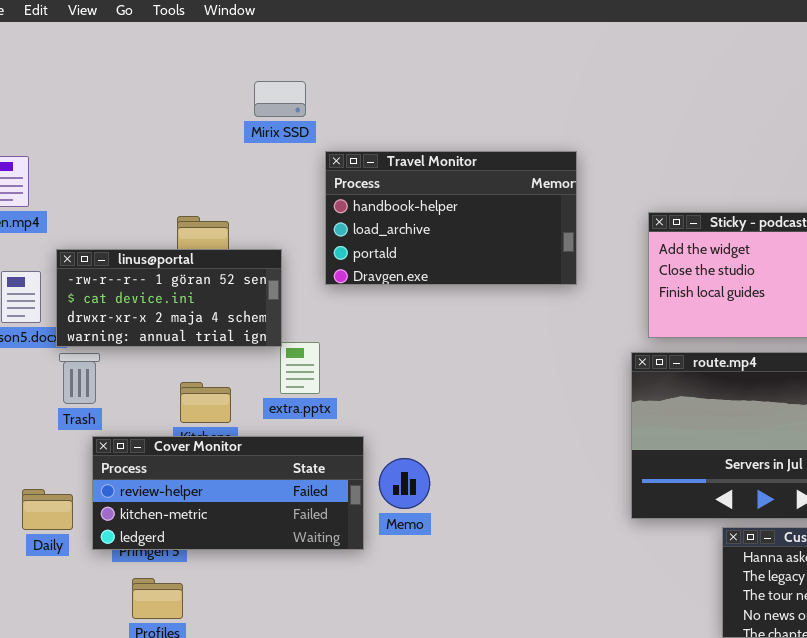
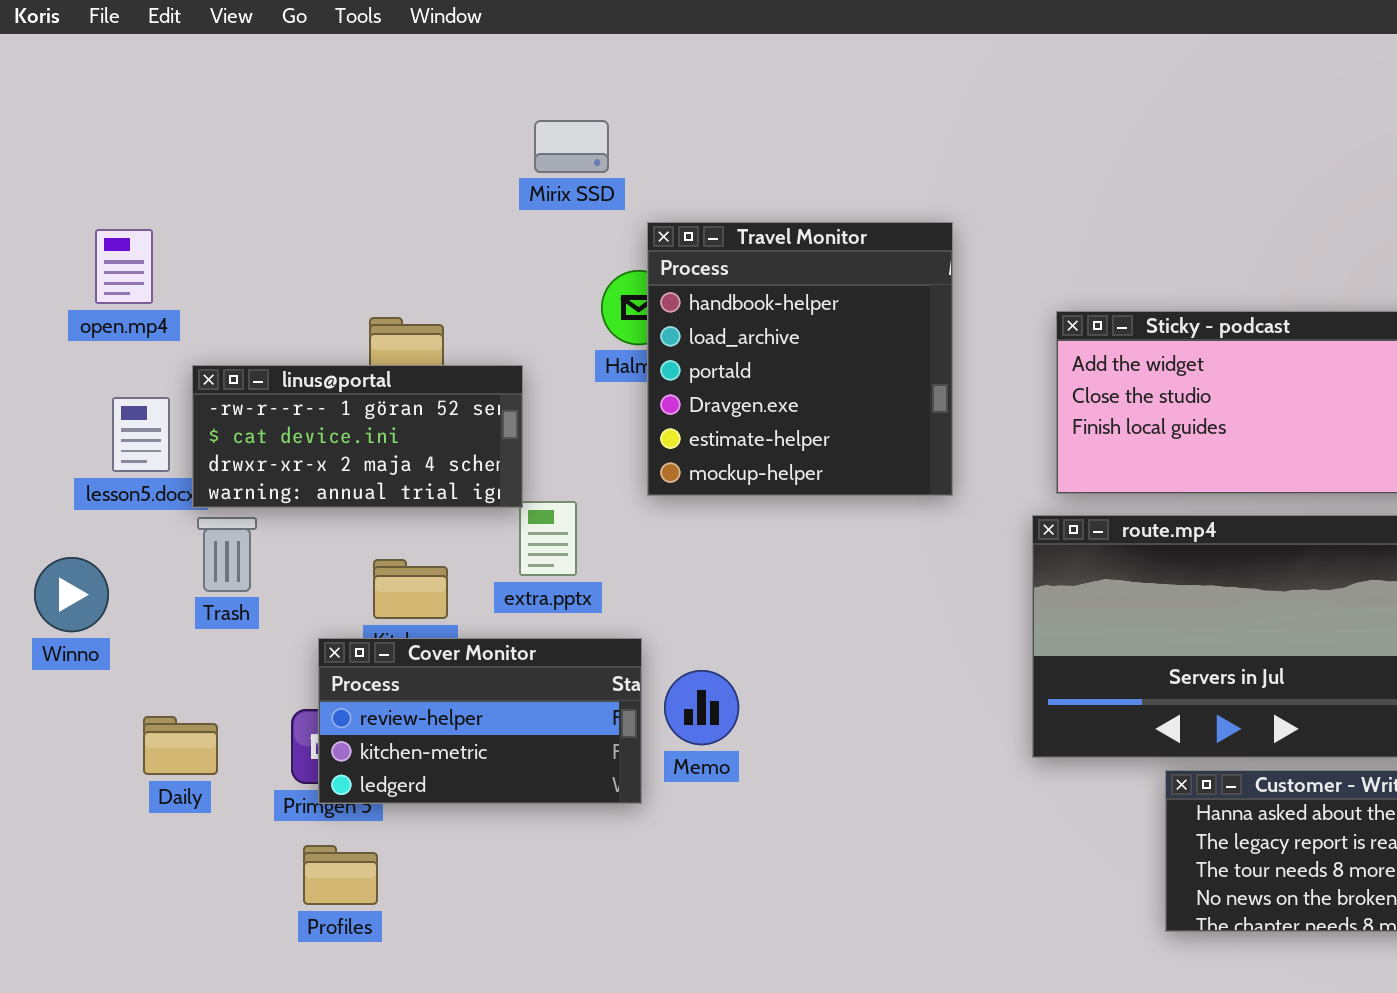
Mirix SSD: [254,81,306,117] -> [534,120,609,173], moved
Travel Monitor: [325,151,577,285] -> [647,222,953,496], resized
Cover Monitor: [92,436,364,550] -> [318,638,642,804], resized

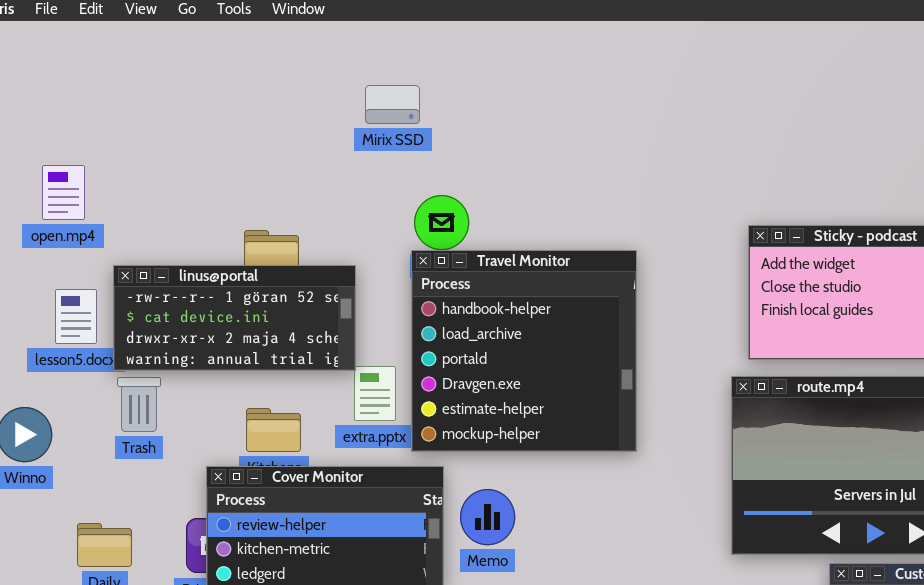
Travel Monitor: [647,222,953,496] -> [411,250,637,452], moved

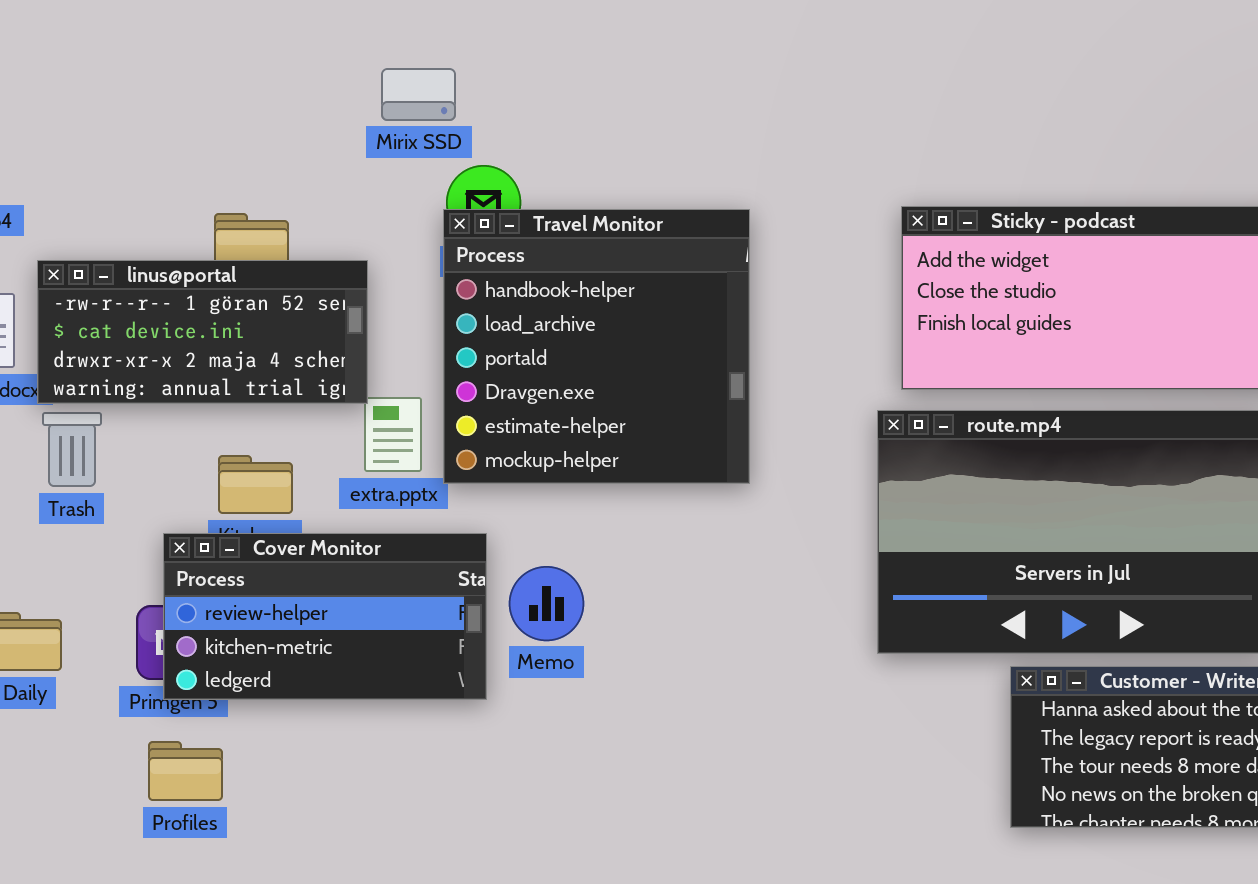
Mirix SSD: [365,85,420,124] -> [381,68,456,121], moved
Travel Monitor: [411,250,637,452] -> [443,209,750,484], moved

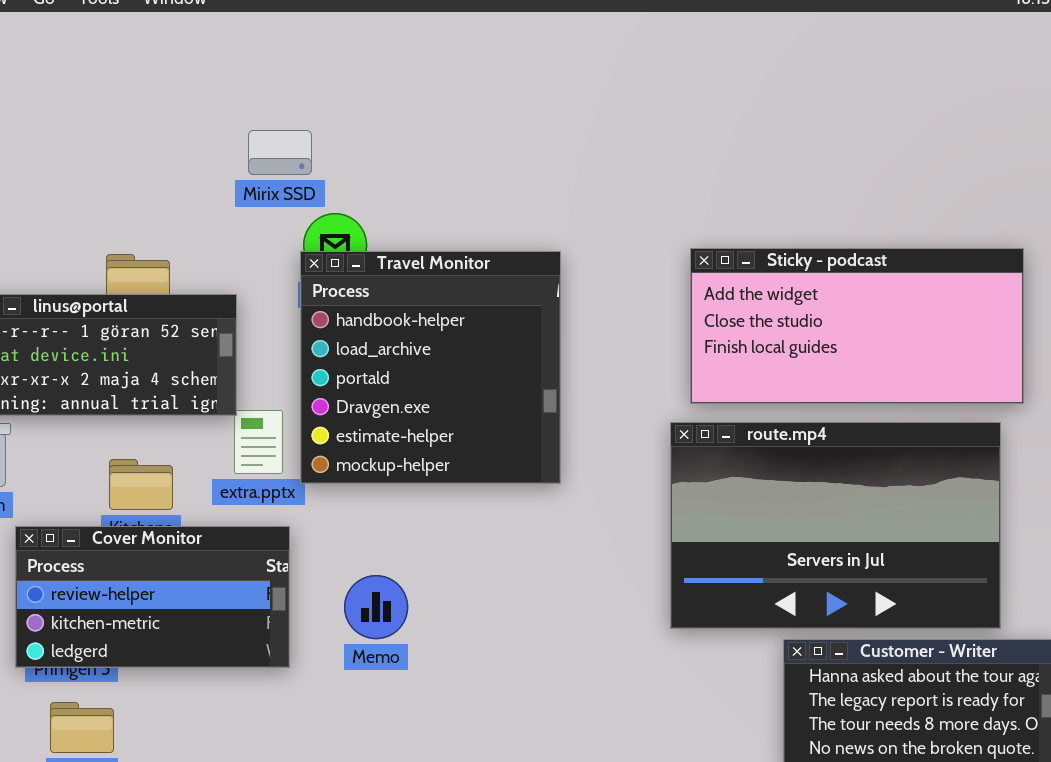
Cover Monitor: [163,533,487,700] -> [15,526,290,668], moved
Memo: [509,566,584,641] -> [344,575,408,639], moved

